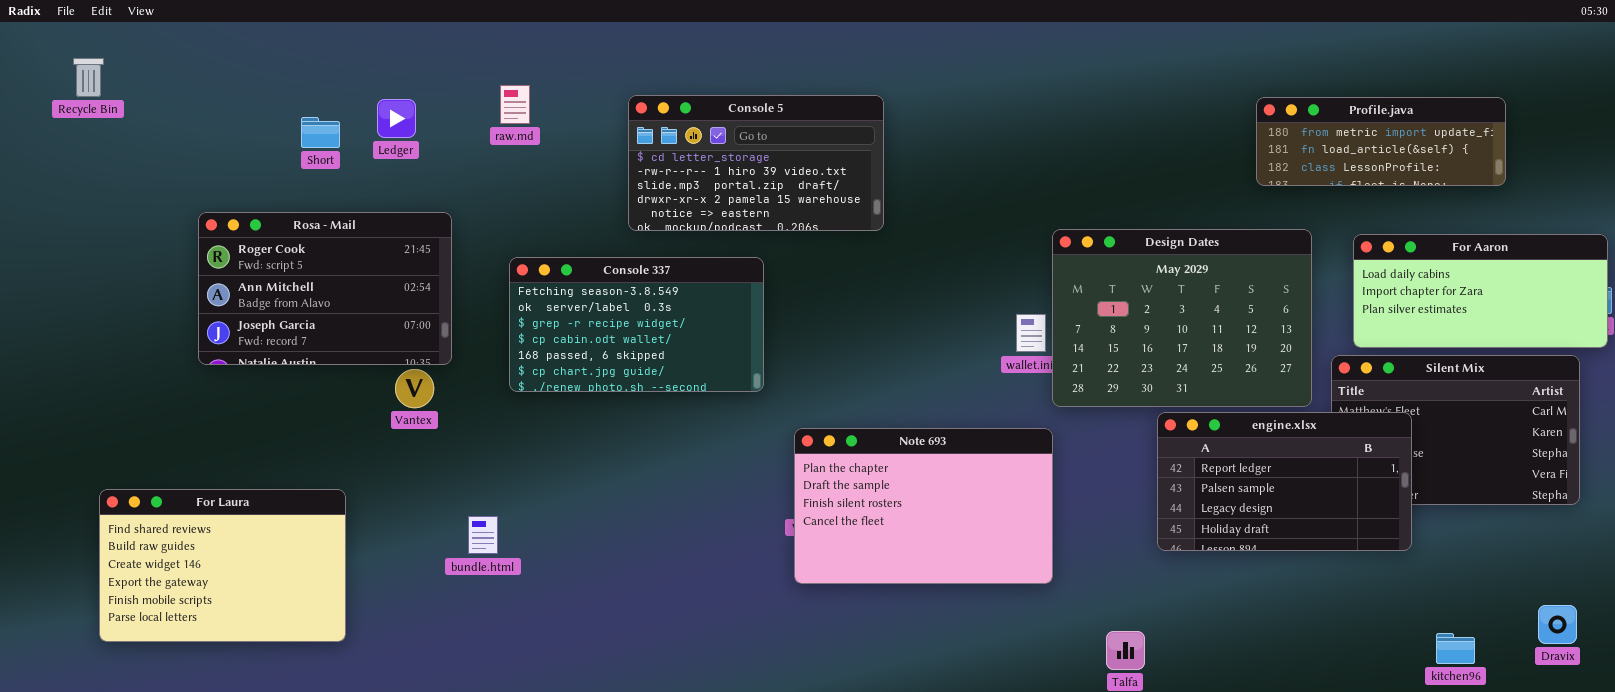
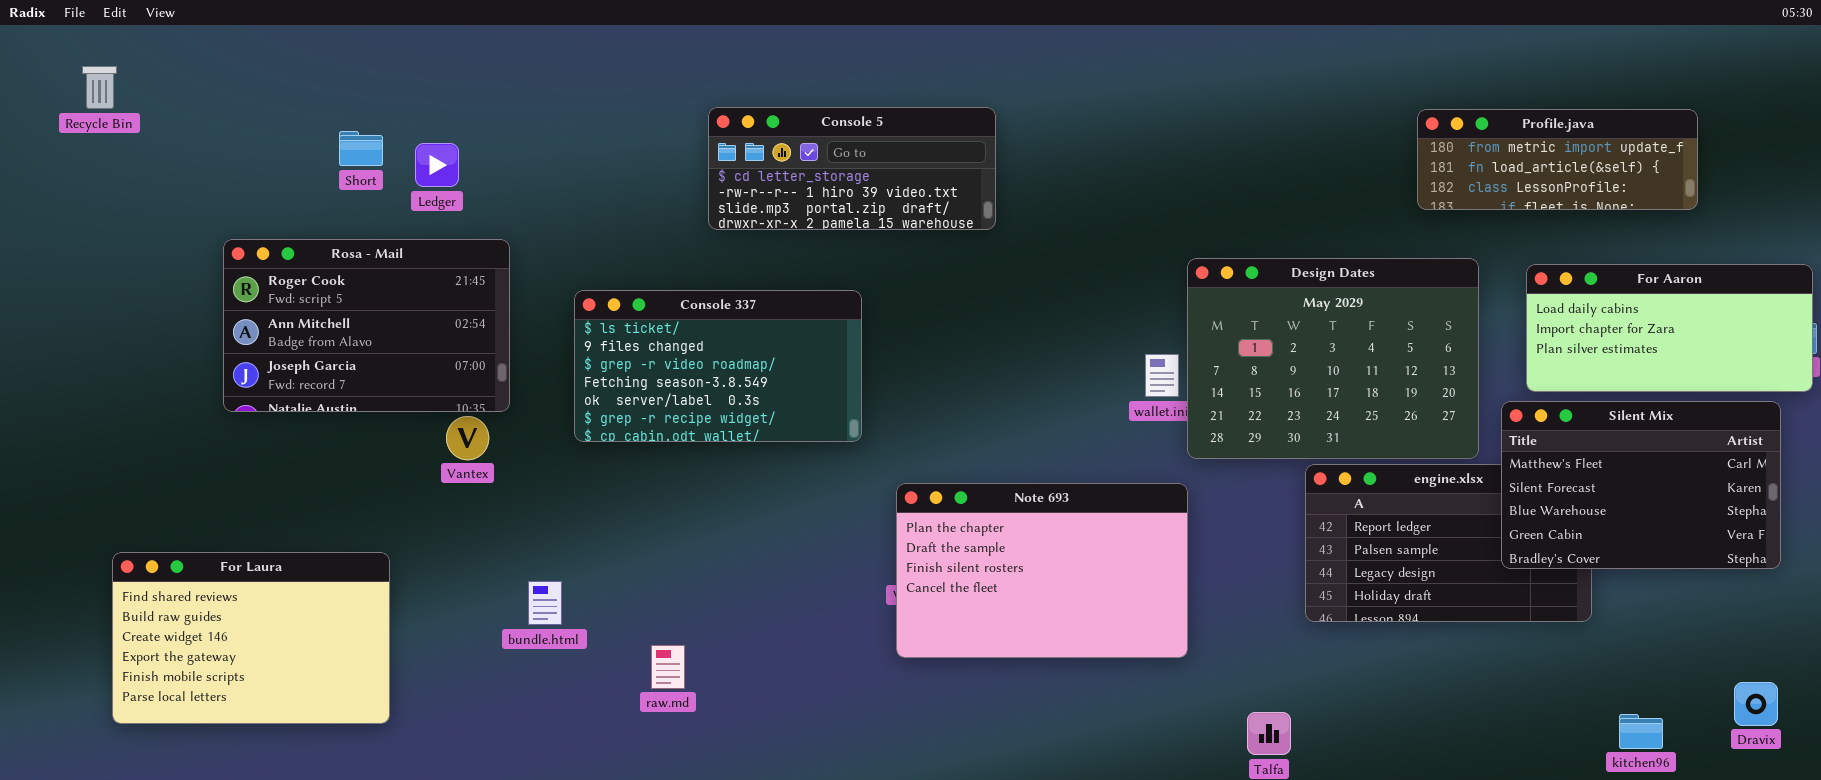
raw.md: [500,85,530,124] -> [651,645,685,689], moved
Console 5: [628,95,884,231] -> [708,107,996,230], resized
Ledger: [377,99,416,138] -> [415,143,459,187], moved
Console 337: [509,257,764,392] -> [574,290,862,442], scrolled up 3 rows
Silent Mix: [1331,355,1580,505] -> [1501,401,1781,569], raised

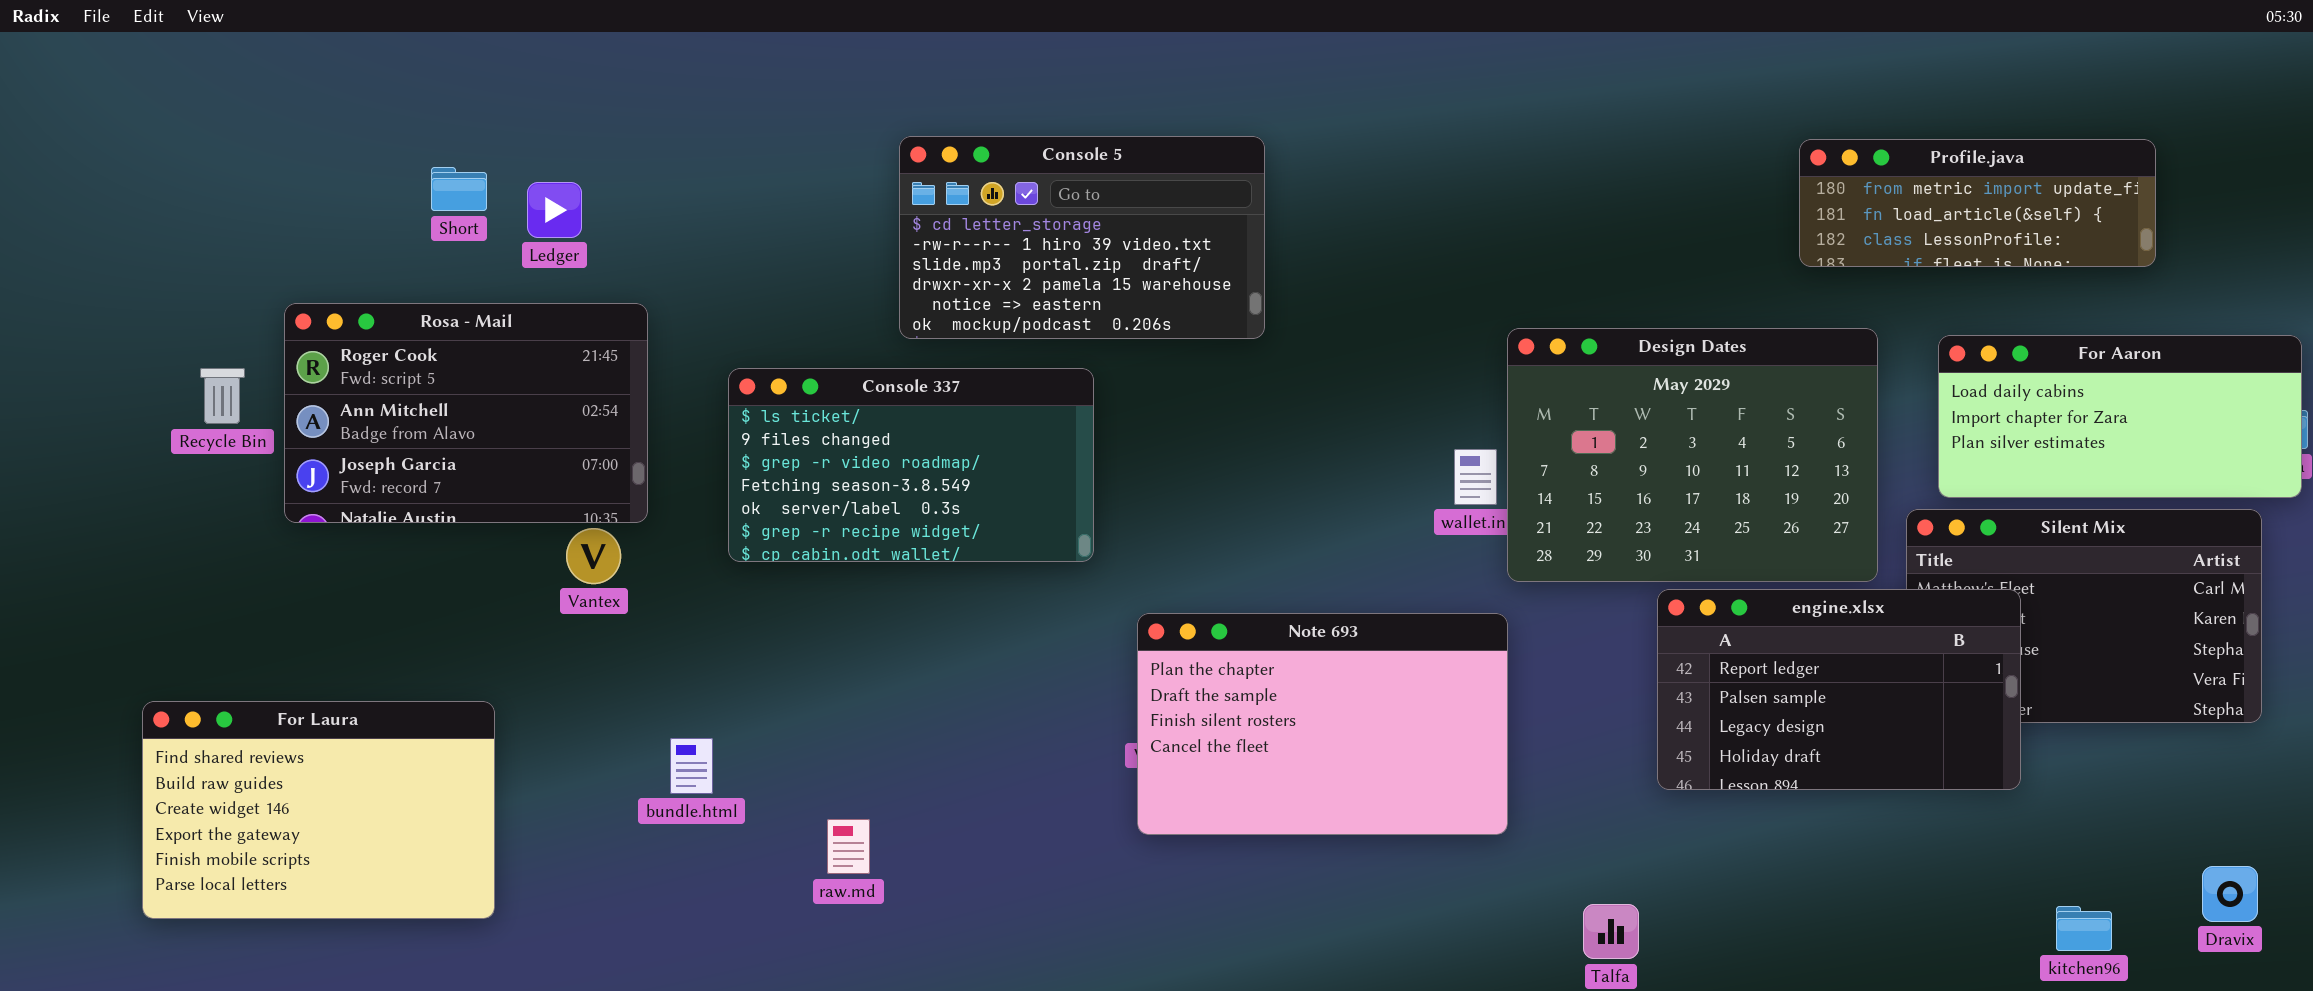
Recycle Bin: [82,66,117,109] -> [200,368,245,424], moved
Console 5: [708,107,996,230] -> [899,136,1265,339], resized
engine.xlsx: [1305,464,1592,622] -> [1657,589,2021,790], raised

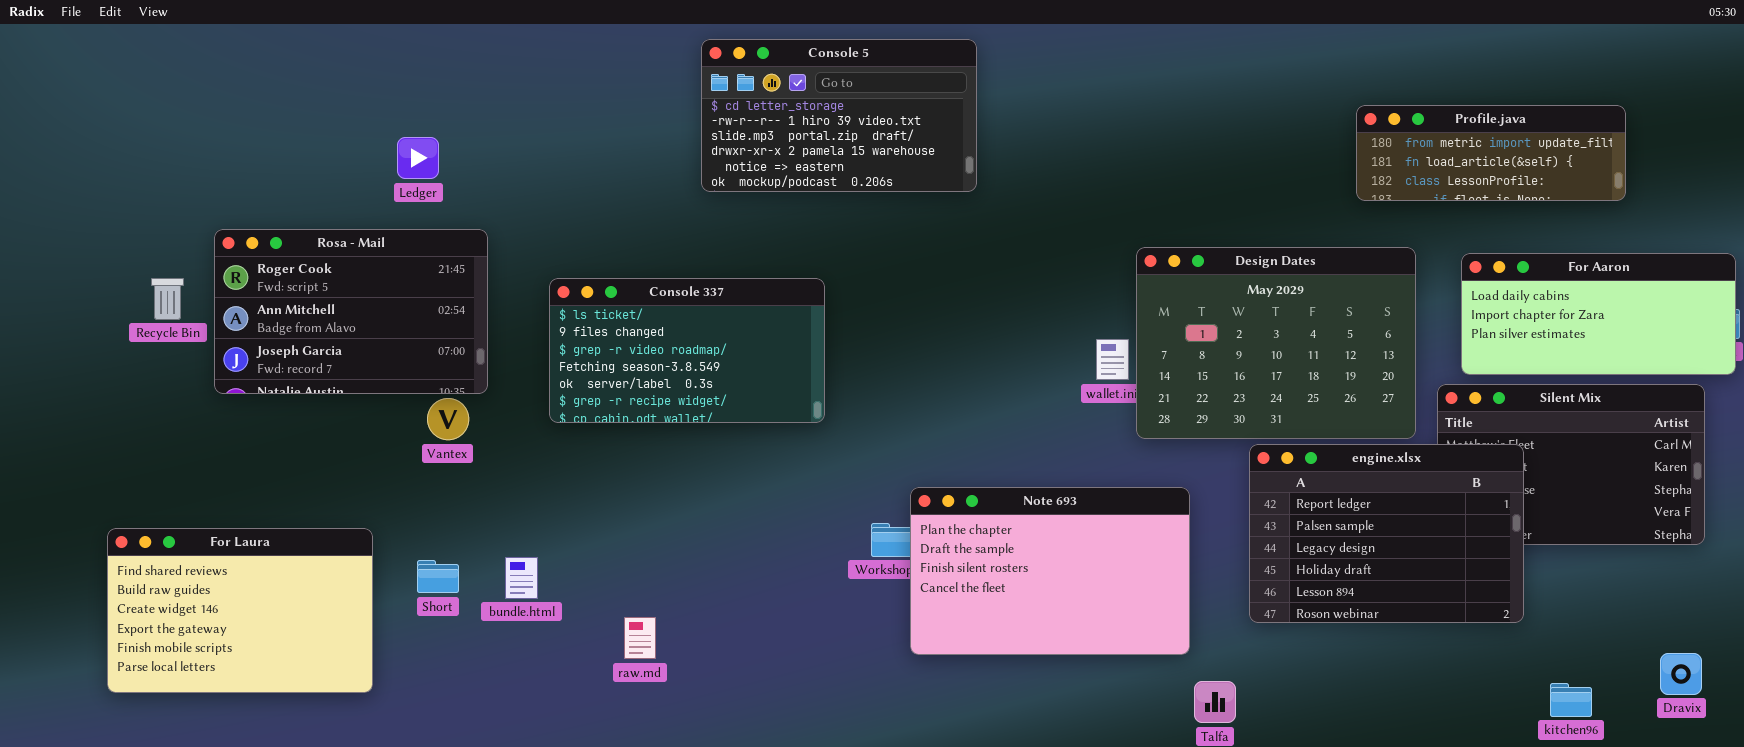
Console 5: [899,136,1265,339] -> [701,39,977,192], moved
Short: [431,167,487,211] -> [417,560,459,593], moved
engine.xlsx: [1657,589,2021,790] -> [1249,444,1524,623], resized
Note 693: [1137,613,1508,835] -> [910,487,1190,655], moved

